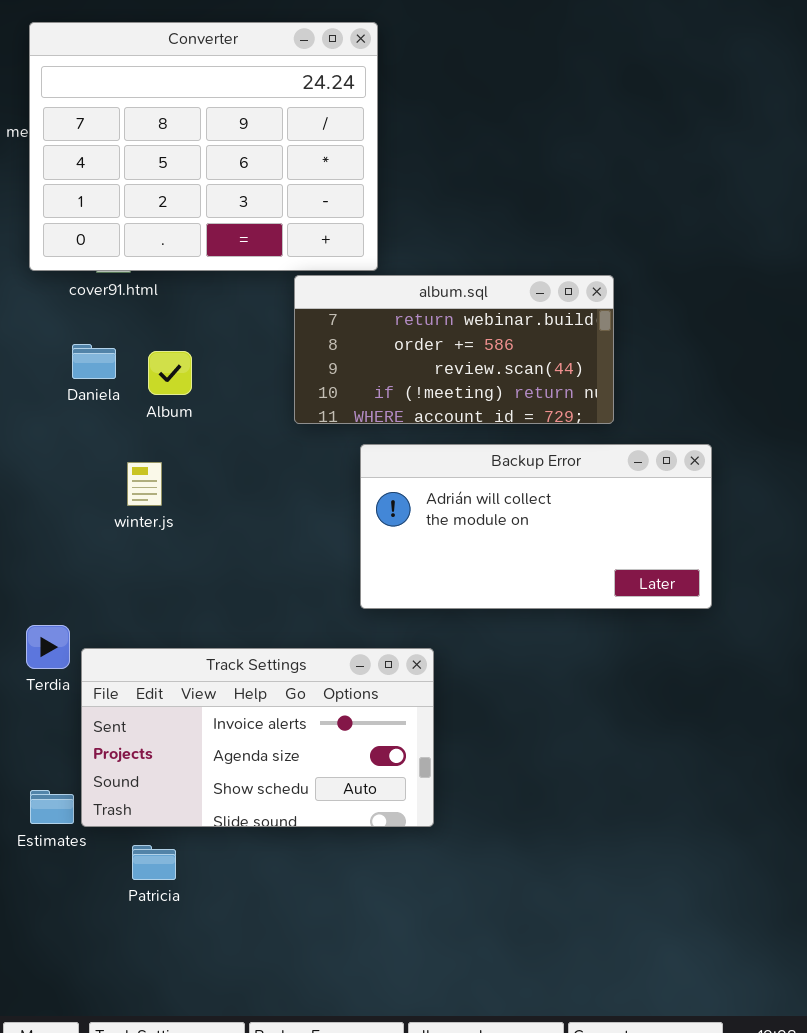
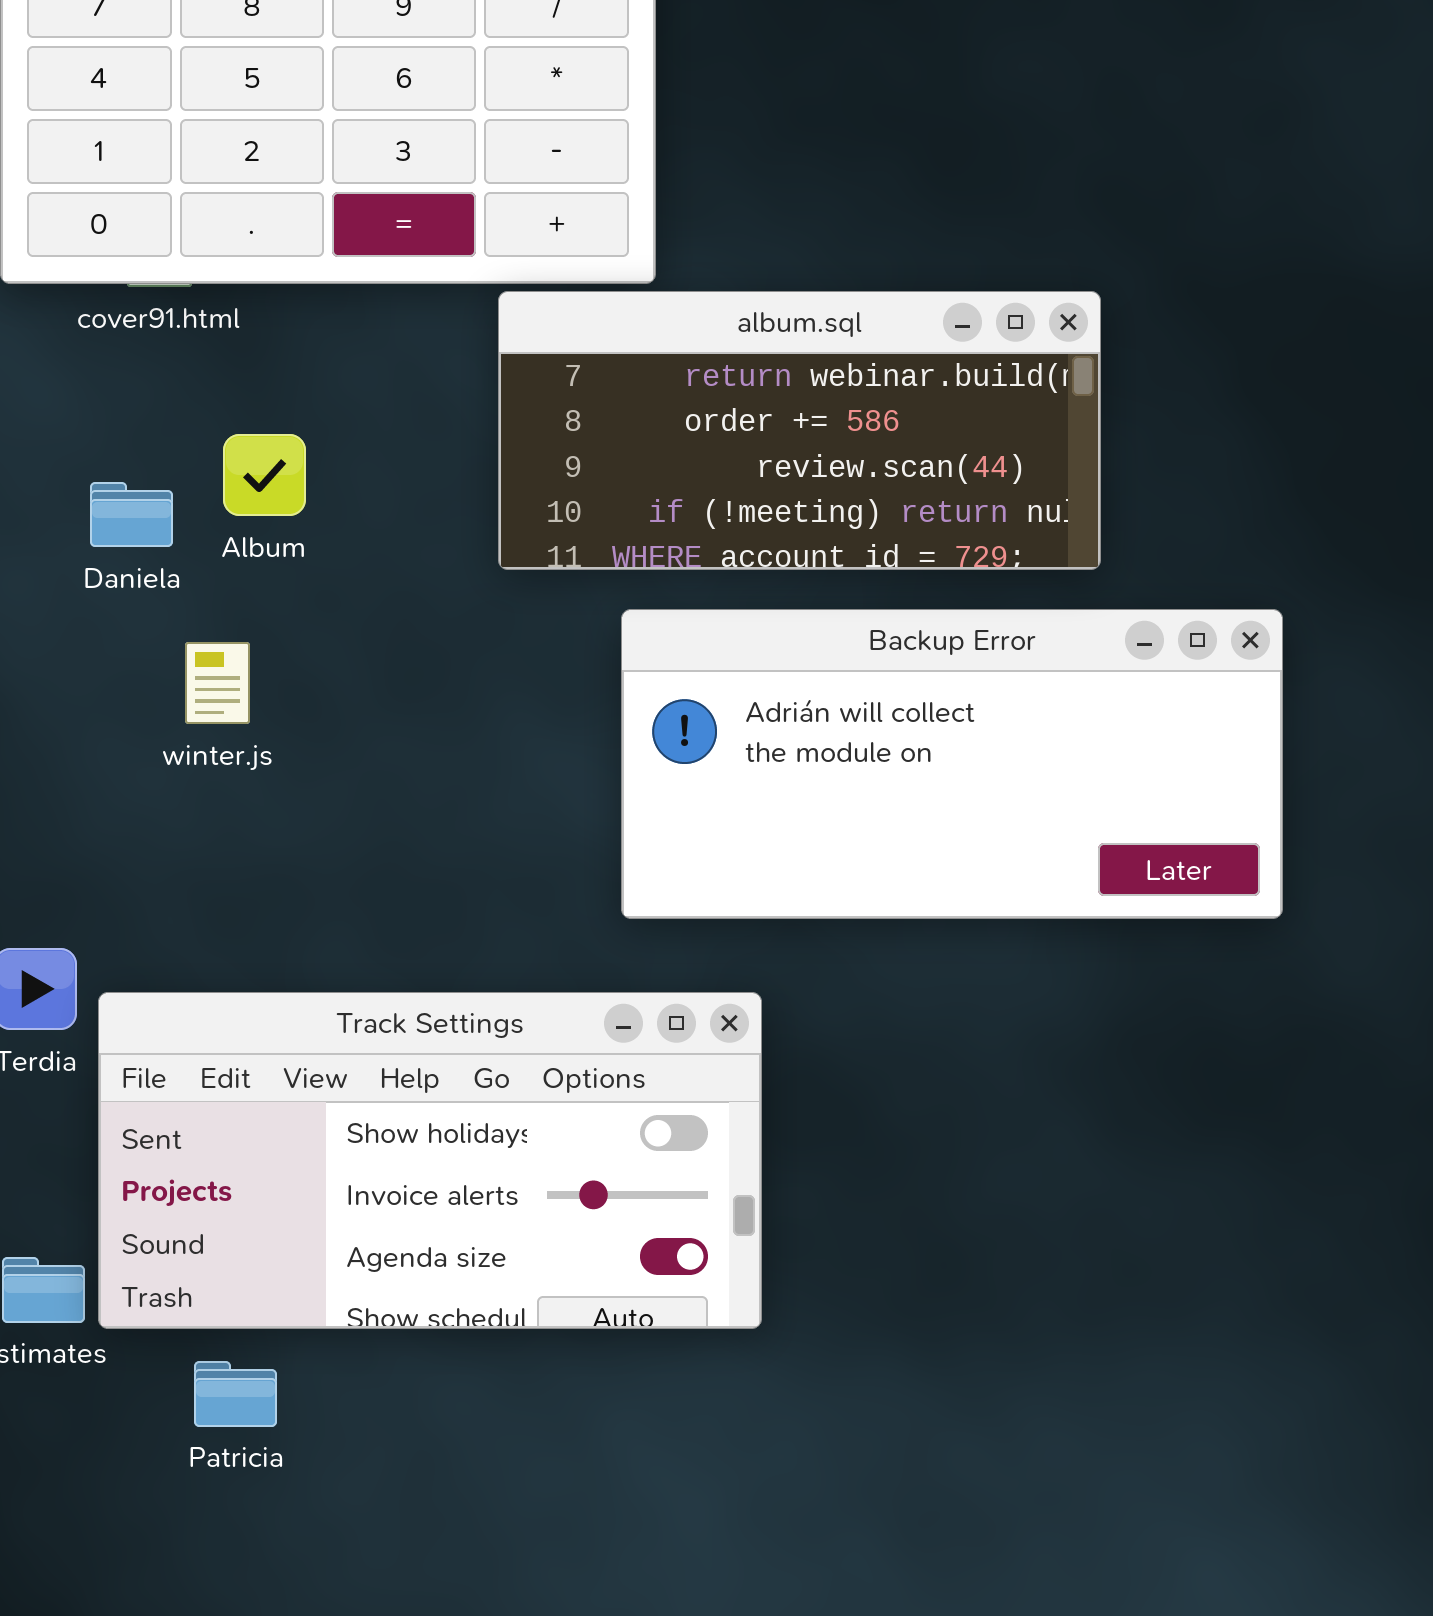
Daniela: [72,344,116,379] -> [90,482,173,547], moved
Track Settings: [81,648,434,827] -> [98,992,762,1329], scrolled up 1 row

